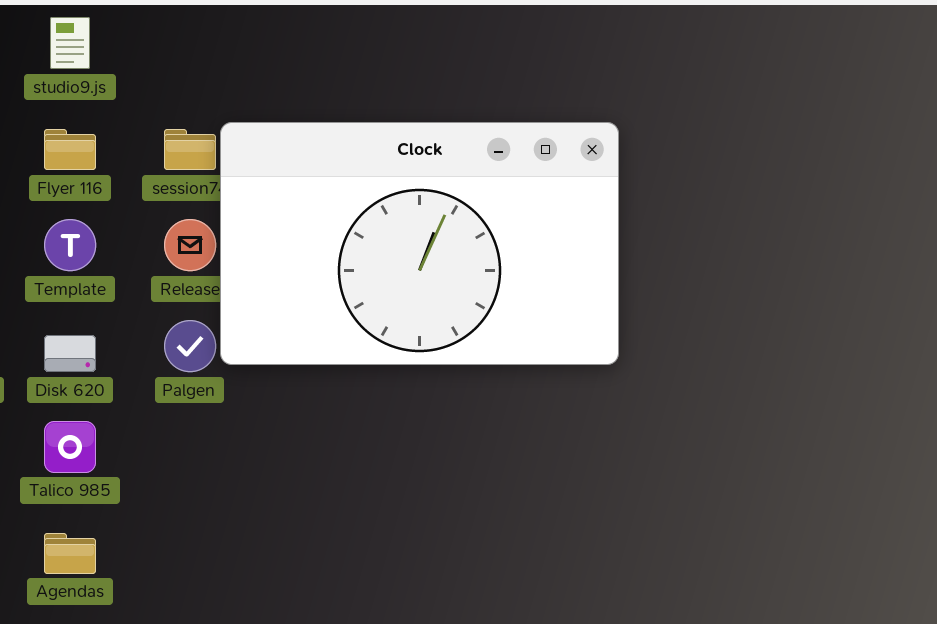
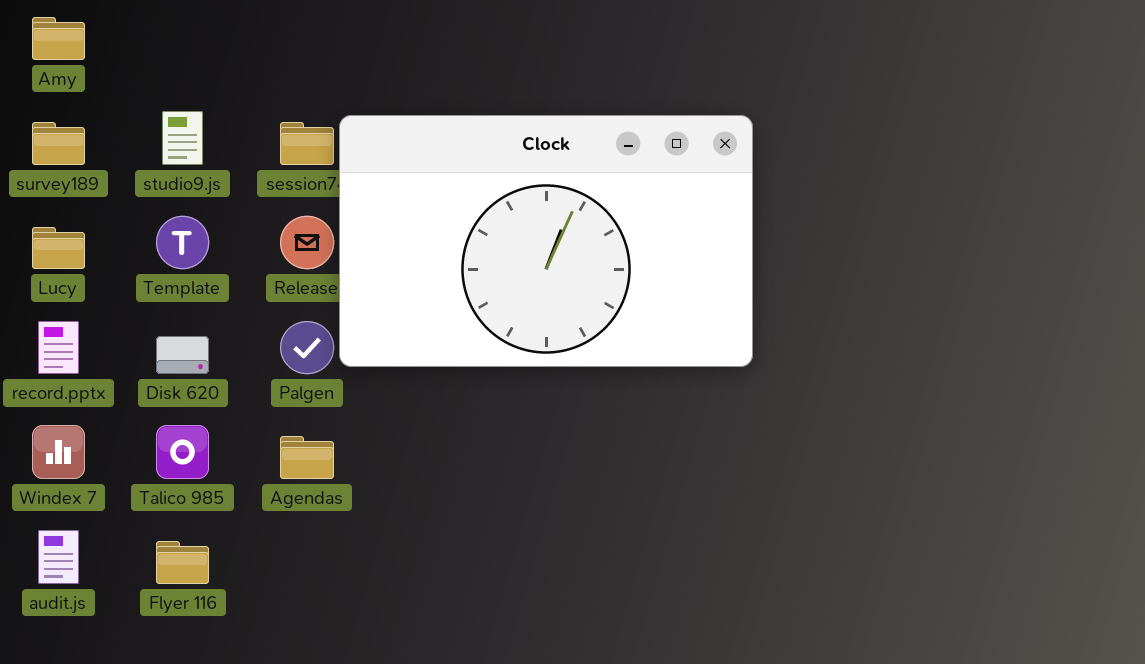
studio9.js: [50,17,90,69] -> [162,111,203,165], moved
Flyer 116: [44,129,96,170] -> [156,541,209,584], moved
Agendas: [44,533,96,574] -> [280,436,334,479], moved

